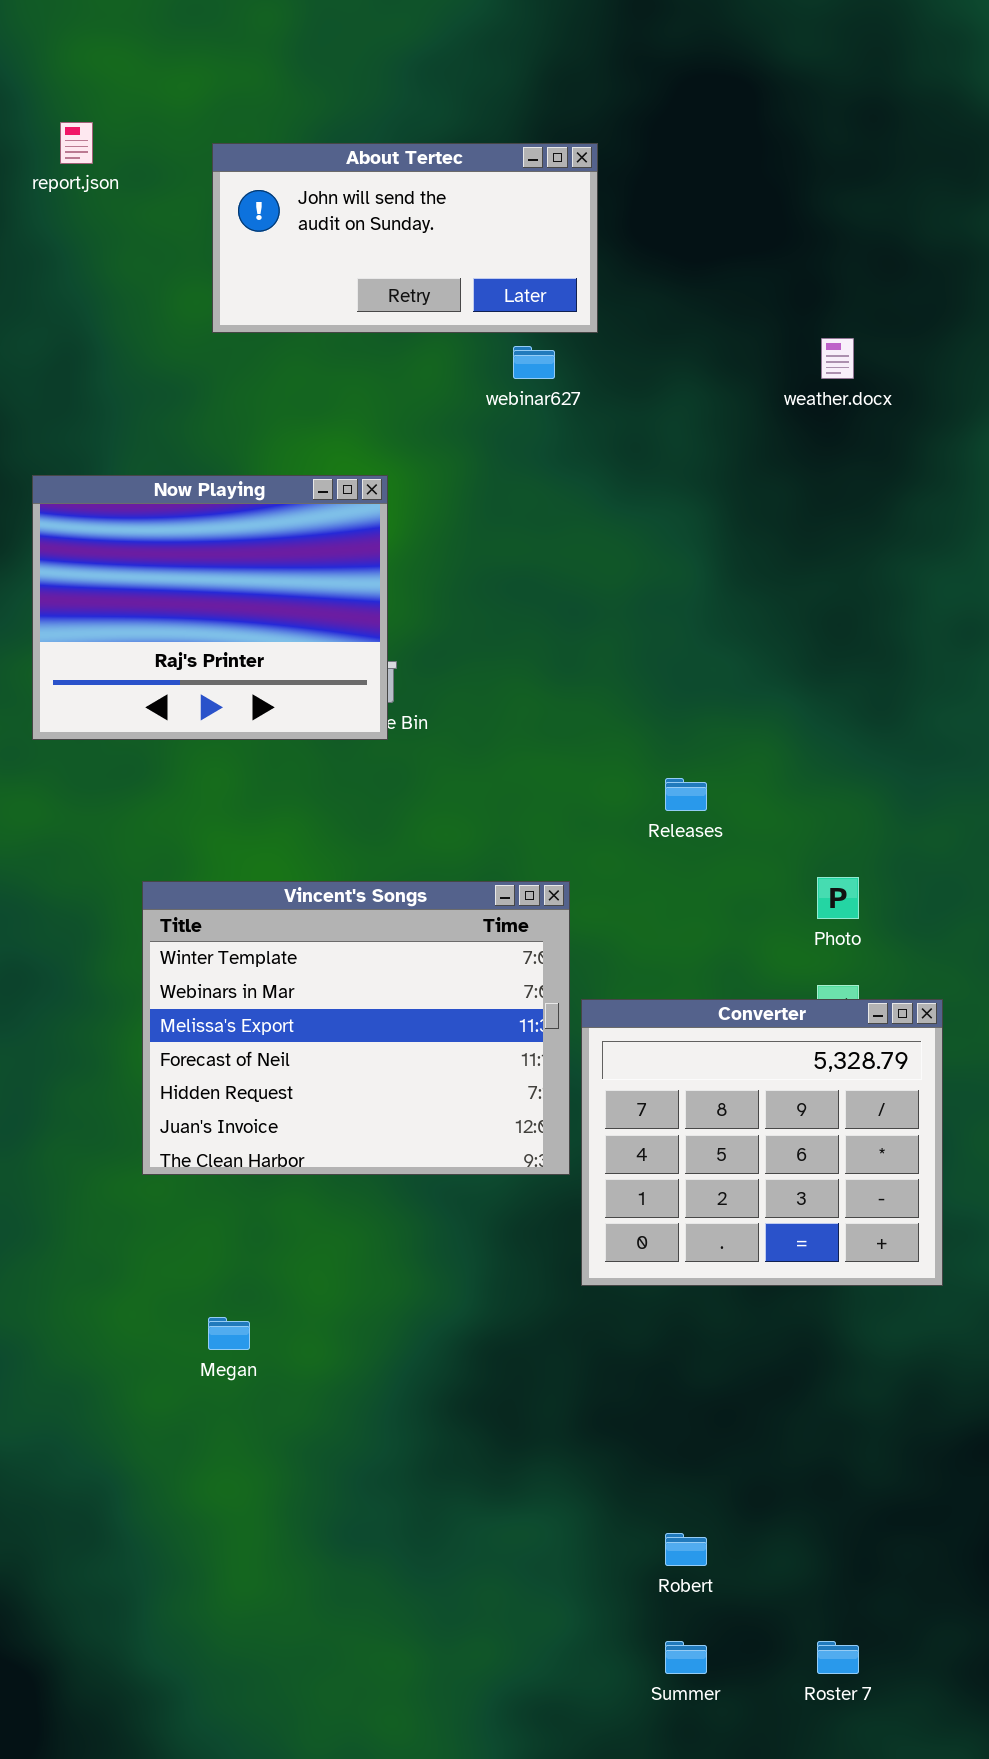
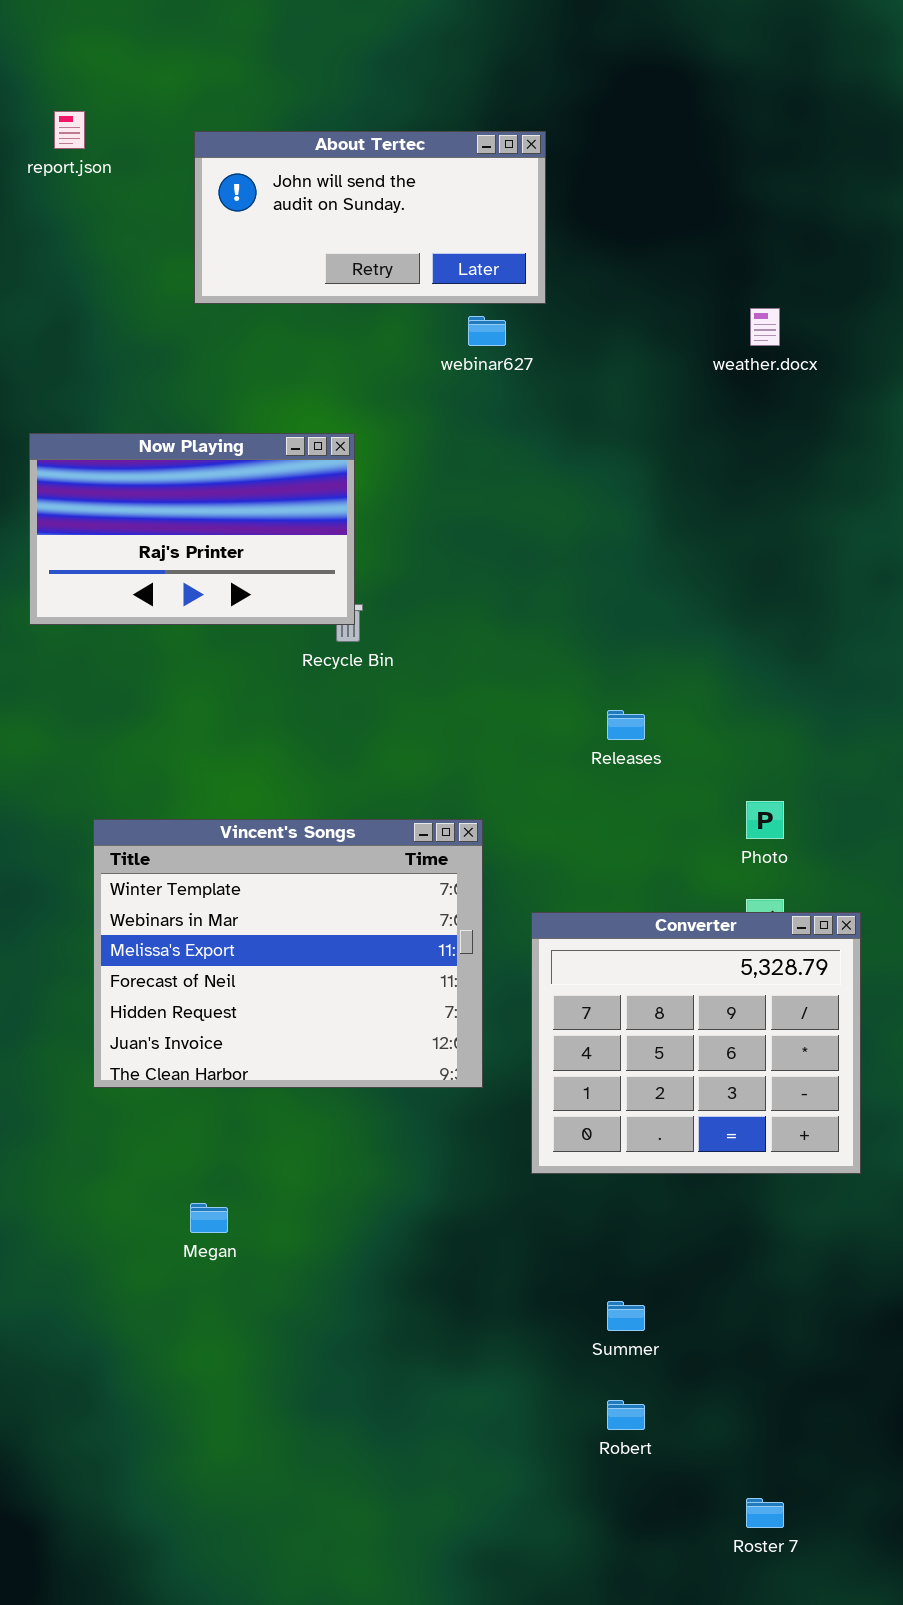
Now Playing: [32,475,388,740] -> [29,433,355,625], resized
Vincent's Songs: [142,881,570,1175] -> [93,819,483,1088], moved
Summer: [665,1641,707,1674] -> [607,1301,645,1331], moved

